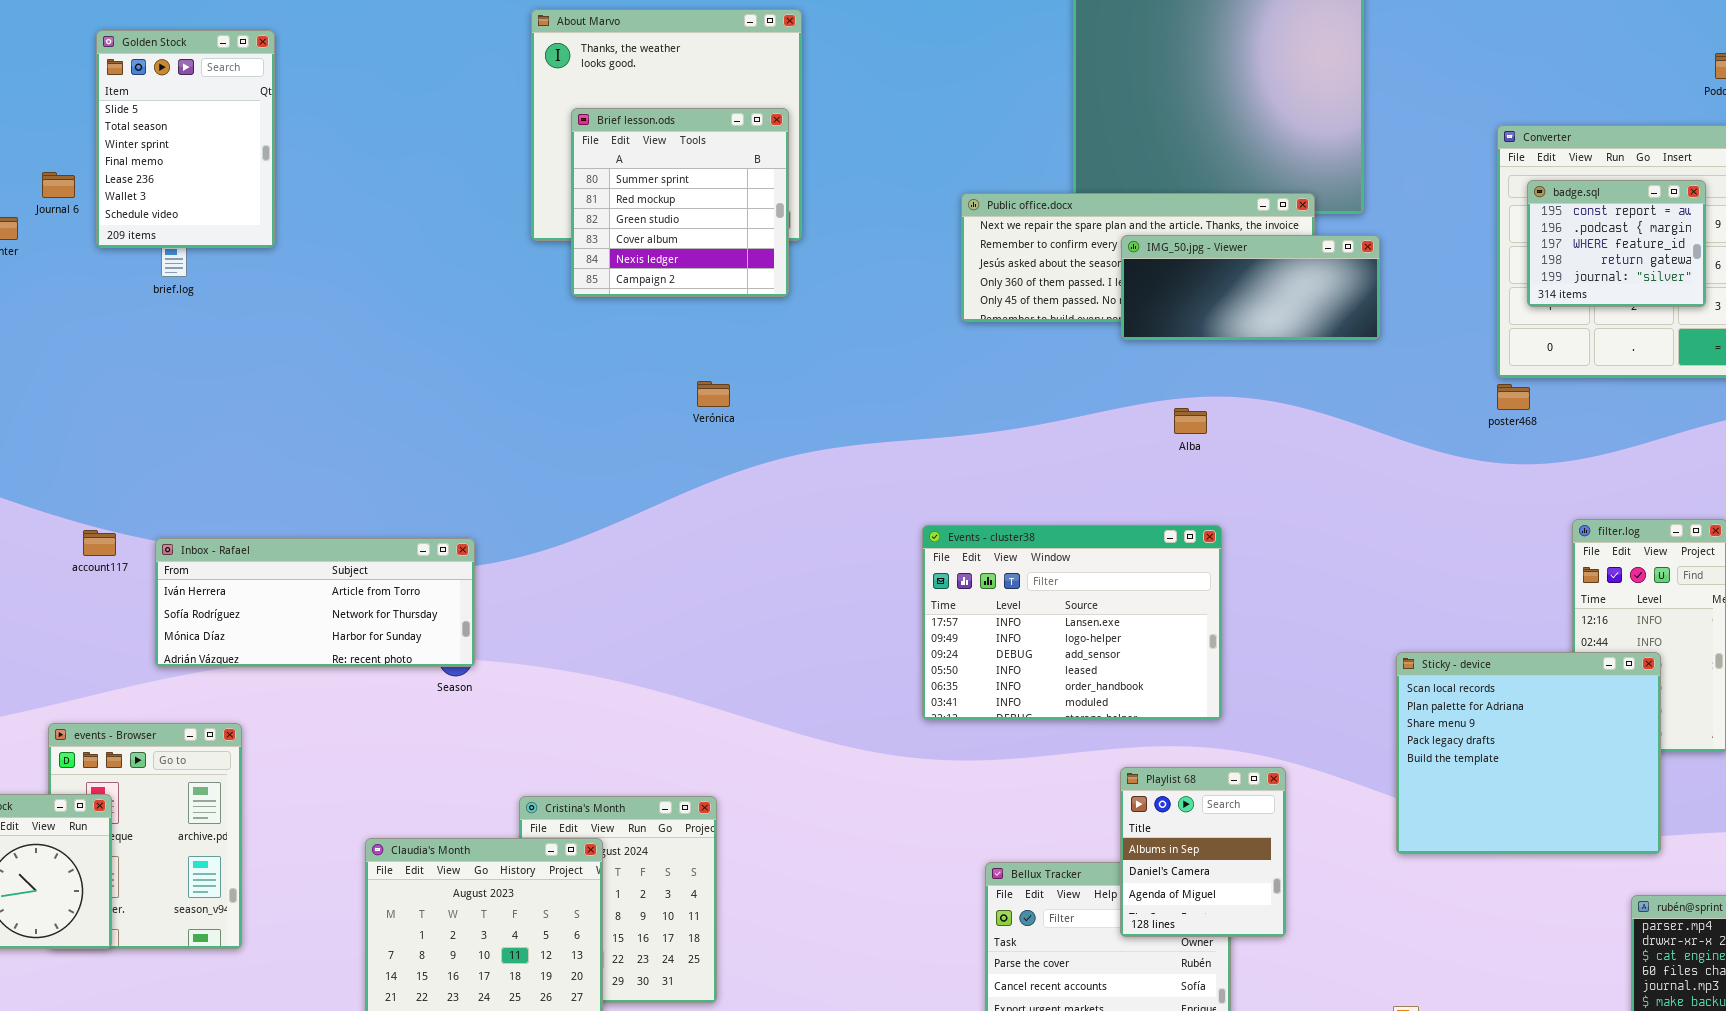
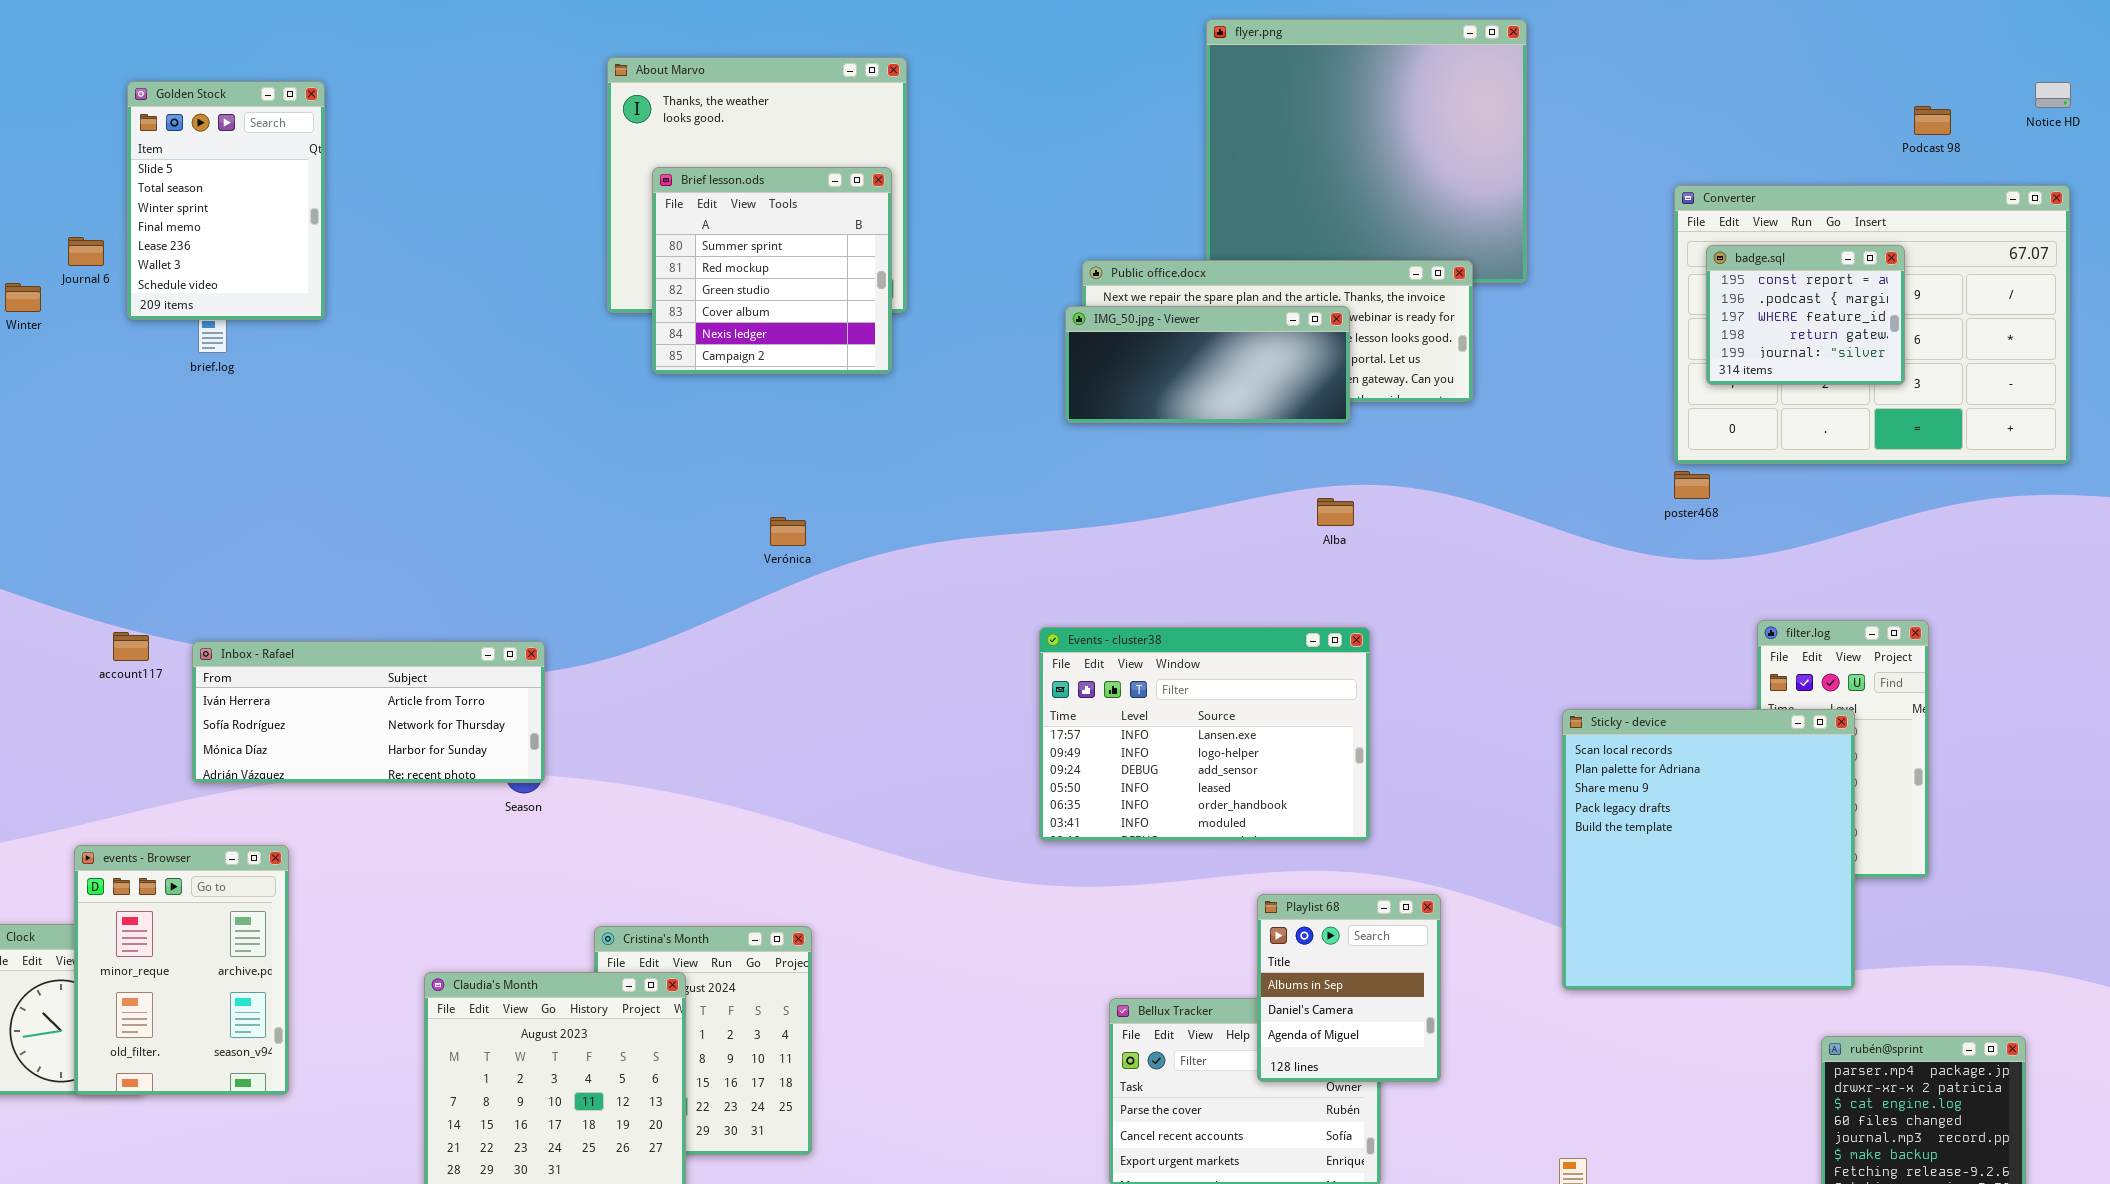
IMG_50.jpg - Viewer: [1121,235,1380,340] -> [1065,306,1350,423], moved
Verónica: [697,381,730,407] -> [770,517,806,546], moved
Sticky - device: [1396,652,1661,854] -> [1562,709,1855,990], resized
events - Browser: [48,723,242,949] -> [74,845,289,1095], raised

